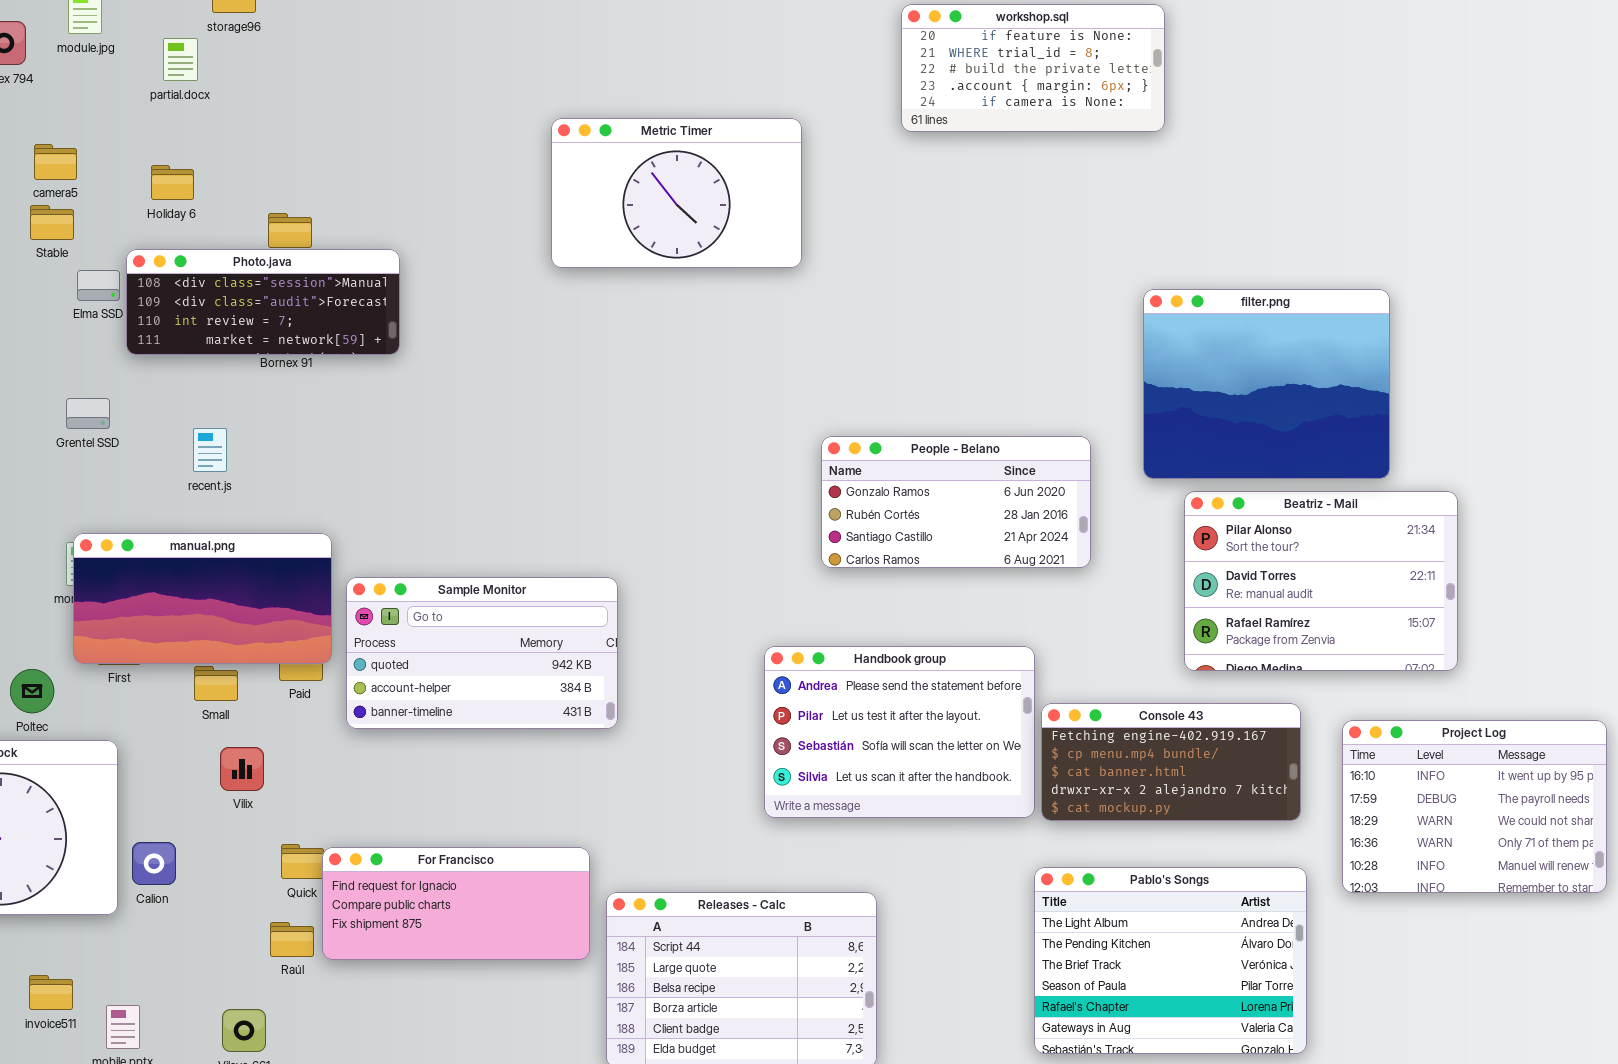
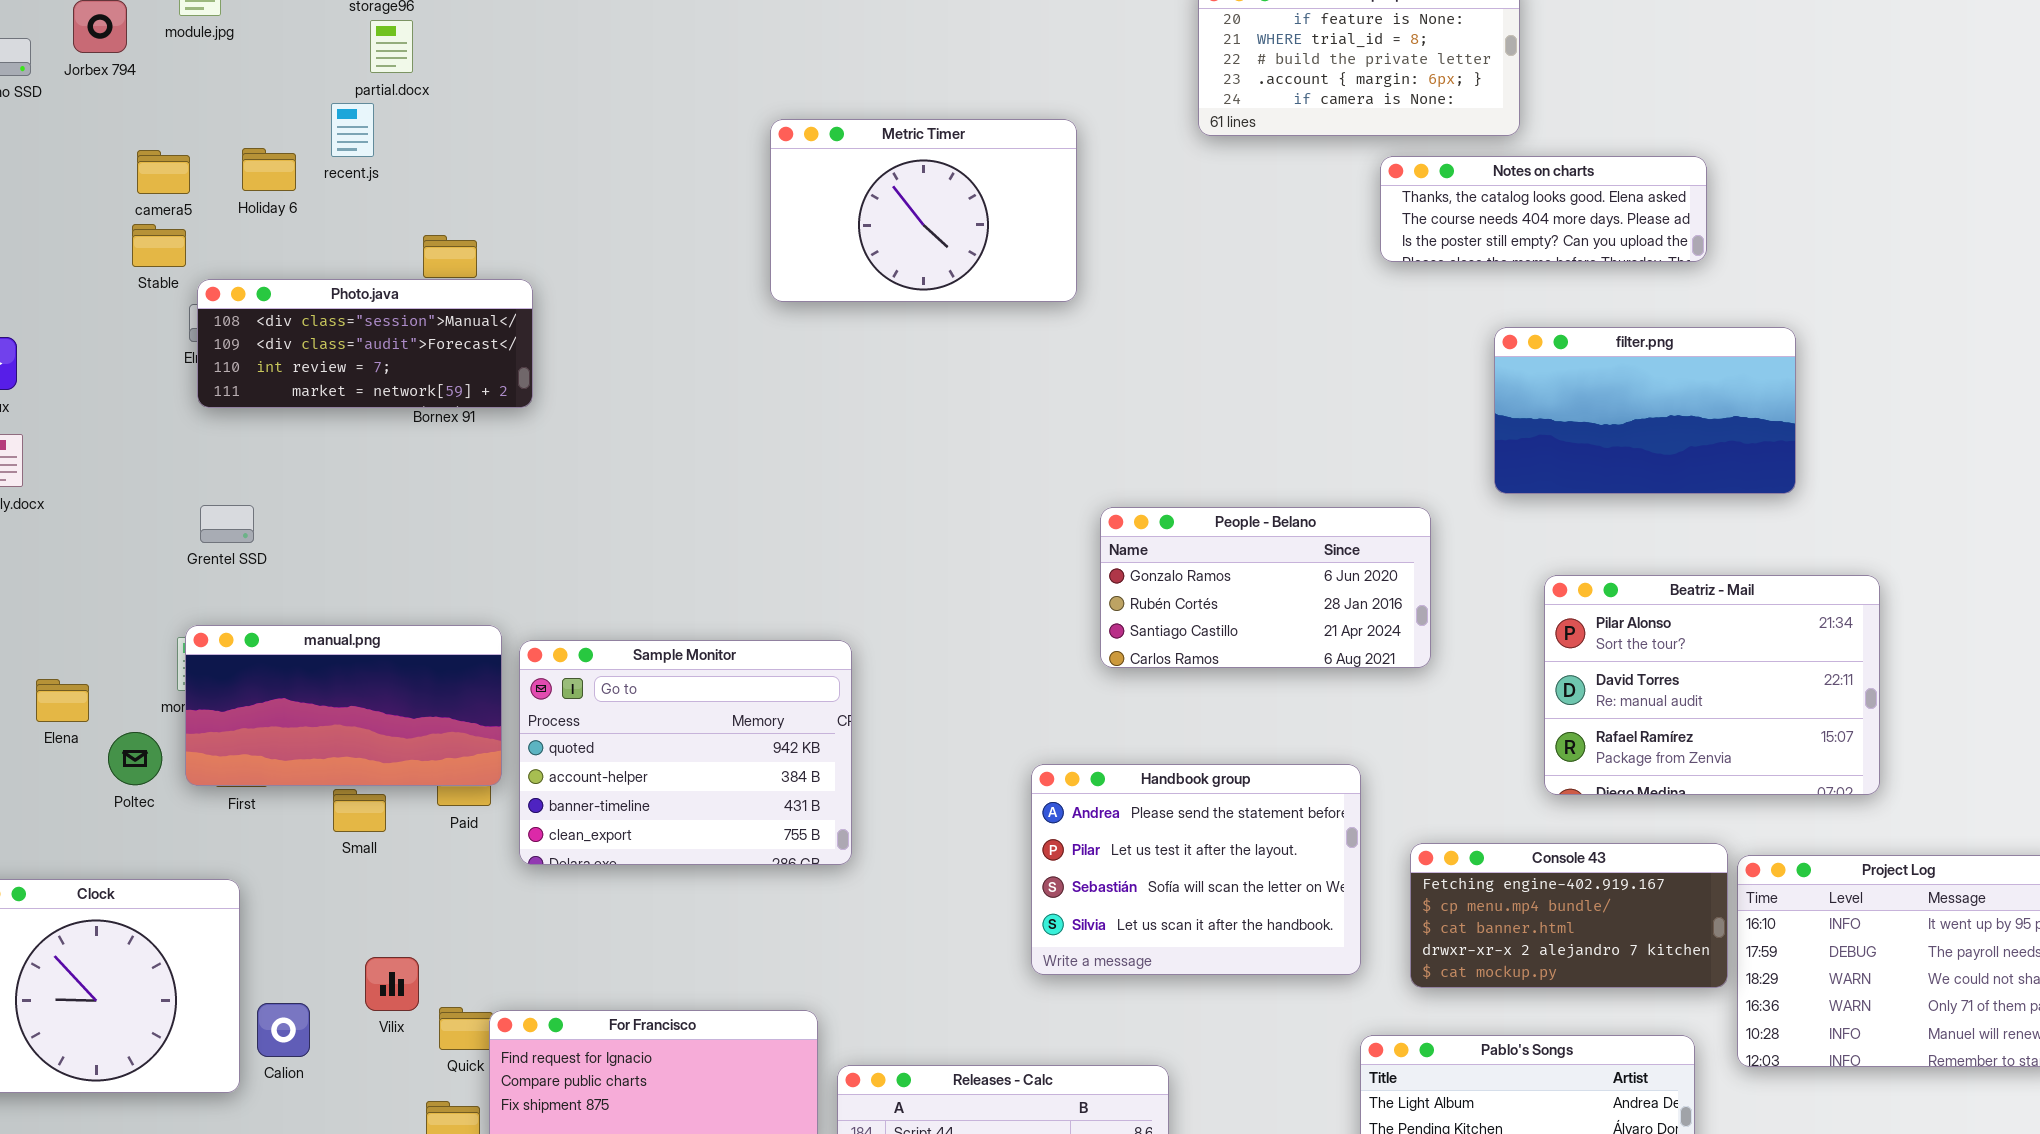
partial.docx: [163,38,198,81] -> [370,20,413,73], moved
Notes on charts: none -> [1380,156,1707,262], opened
Holiday 6: [151,165,194,200] -> [242,148,296,191], moved
Photo.java: [126,249,400,355] -> [197,279,533,408], moved
filter.png: [1143,289,1390,479] -> [1494,327,1796,494], resized
Grentel SSD: [66,398,110,429] -> [200,505,254,543], moved
recent.js: [193,428,227,472] -> [331,103,374,157], moved
Sample Monitor: [346,577,618,729] -> [519,640,852,865], resized
Poltec: [10,669,54,713] -> [108,732,162,785], moved
Console 43: [1041,703,1301,821] -> [1410,843,1728,988], moved
Vilix: [220,747,264,791] -> [365,957,419,1011], moved

